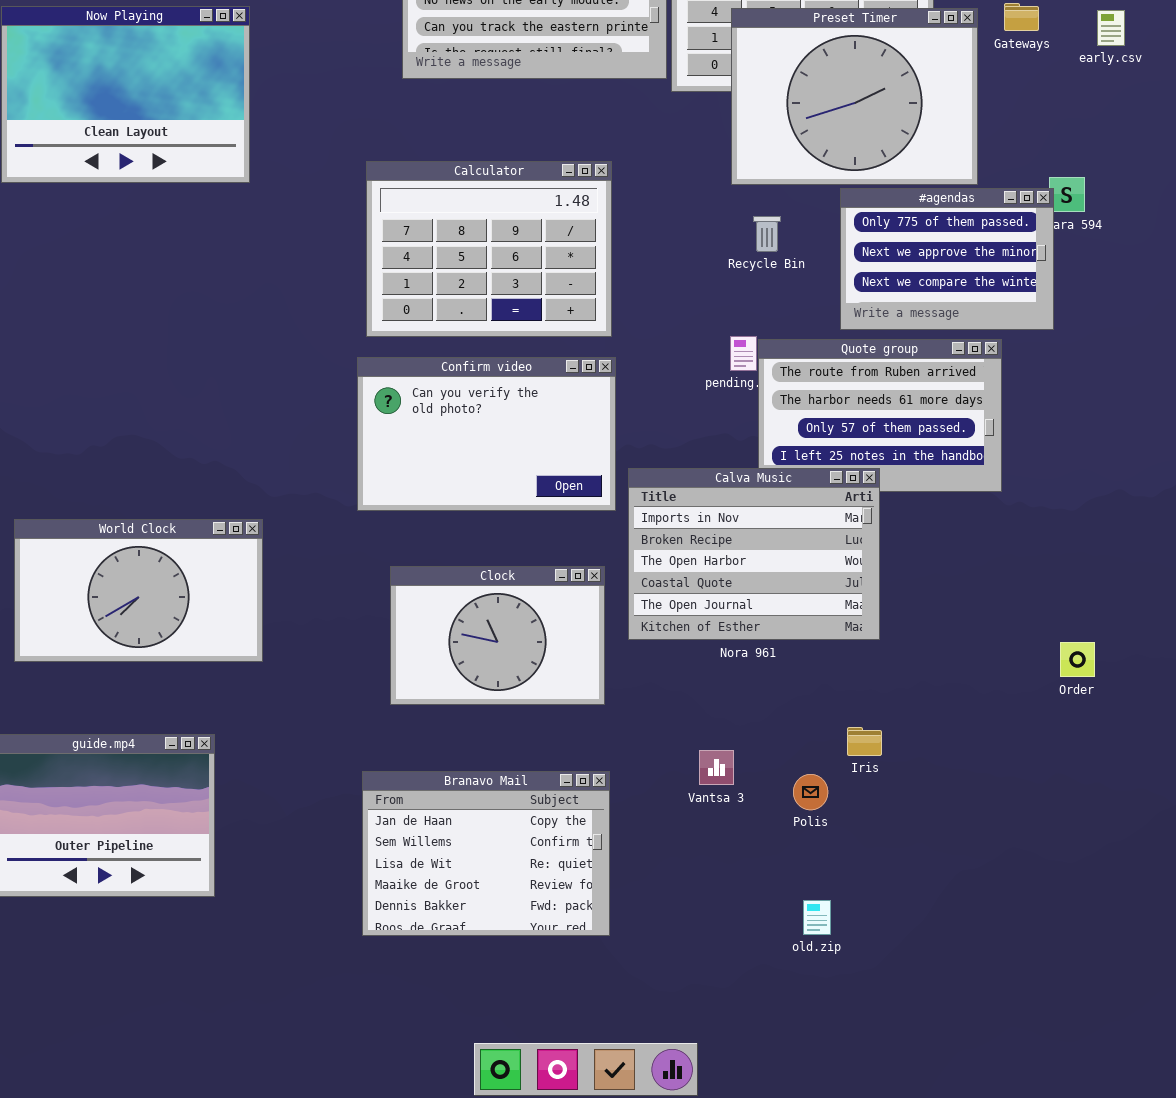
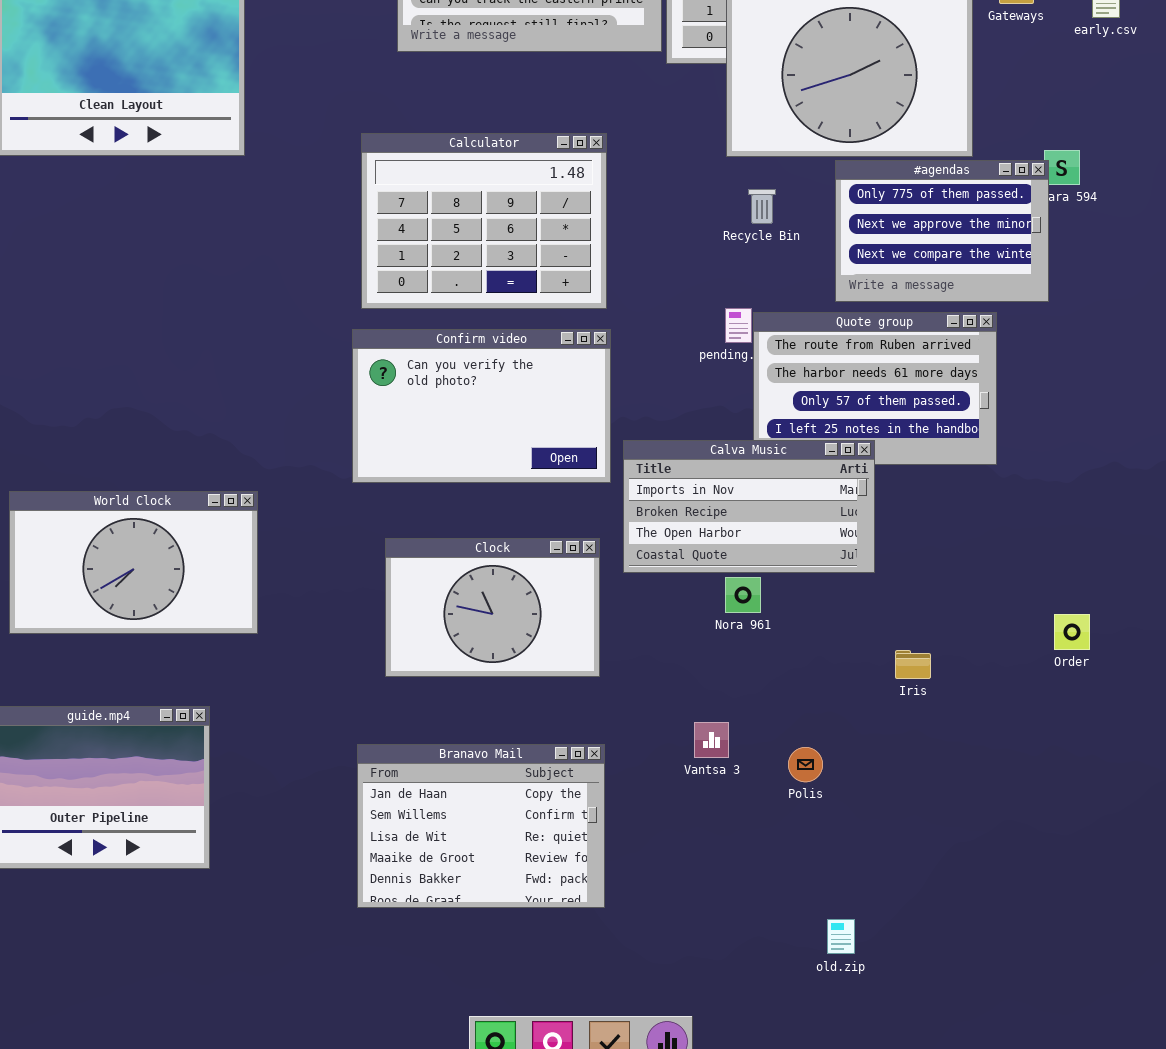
Calva Music: [628,468,880,640] -> [623,440,875,573], resized
Iris: [847,727,882,756] -> [895,650,931,679], moved
old.zip: [803,900,831,935] -> [827,919,855,954], moved

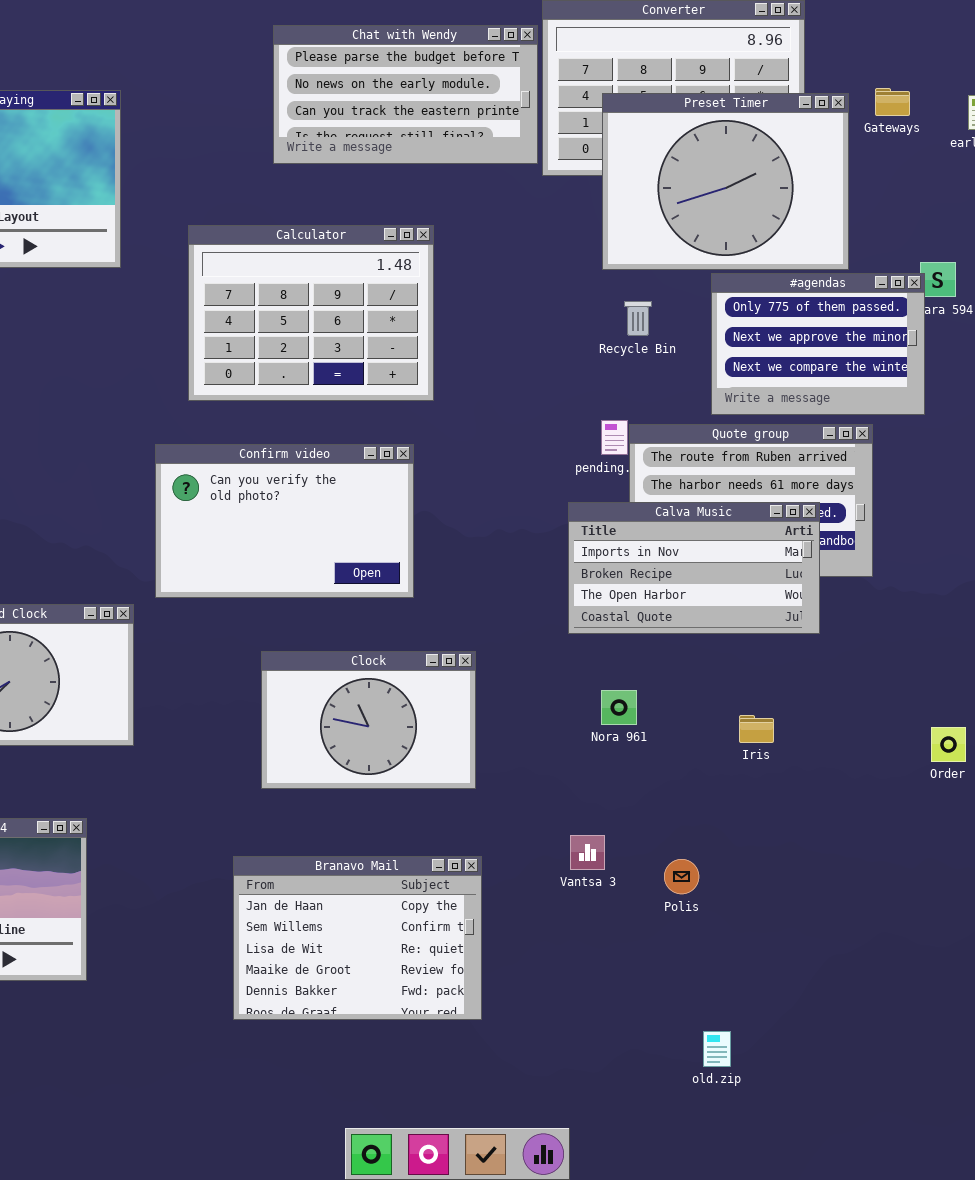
Calculator: [361,133,607,309] -> [188,225,434,401], moved
Confirm video: [352,329,611,483] -> [155,444,414,598], moved
Calva Music: [623,440,875,573] -> [568,502,820,634], moved
Iris: [895,650,931,679] -> [739,715,774,743], moved

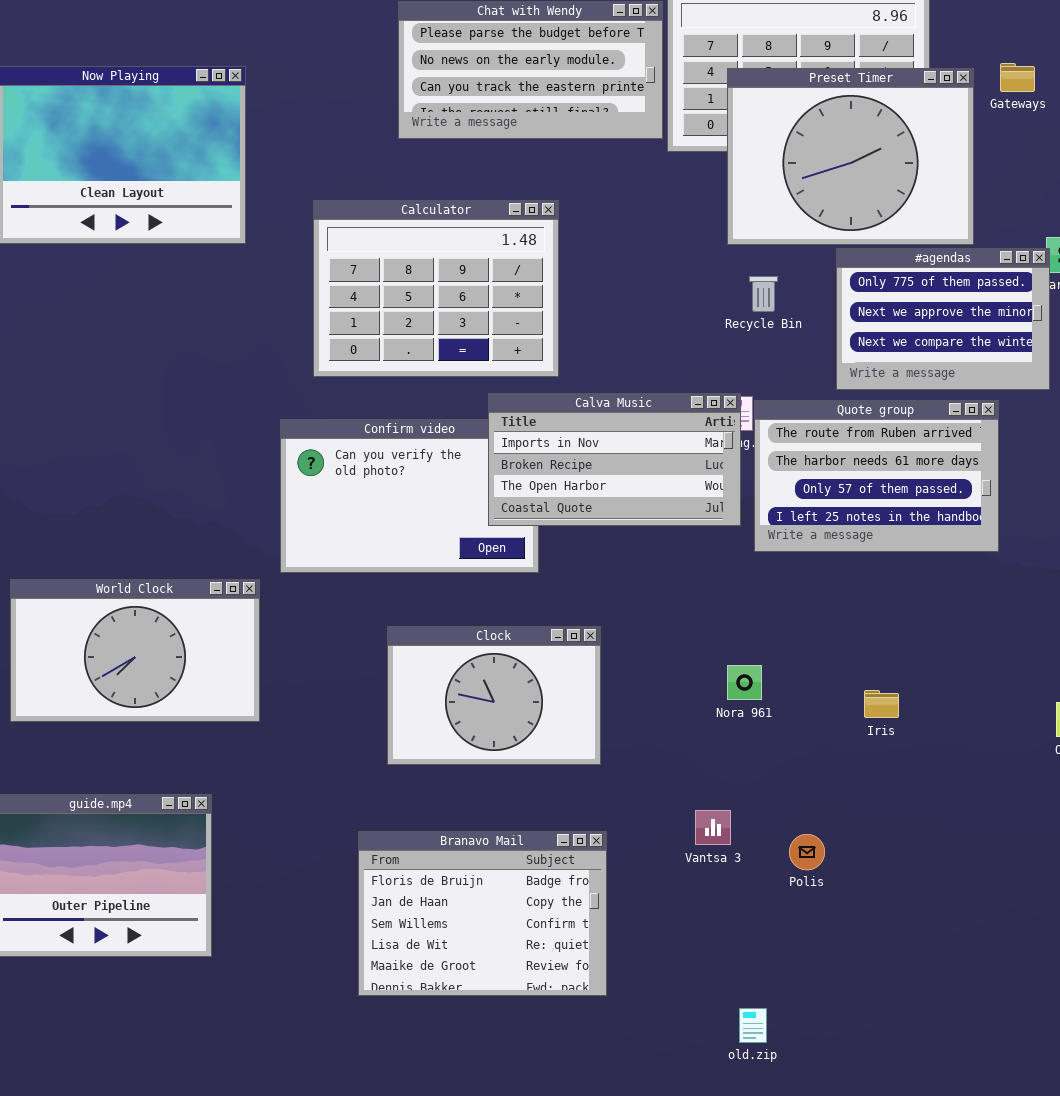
Calva Music: [568,502,820,634] -> [488,393,741,526], moved
Branavo Mail: [233,856,482,1020] -> [358,831,607,996], scrolled up 1 row
old.zip: [703,1031,731,1067] -> [739,1008,767,1043], moved

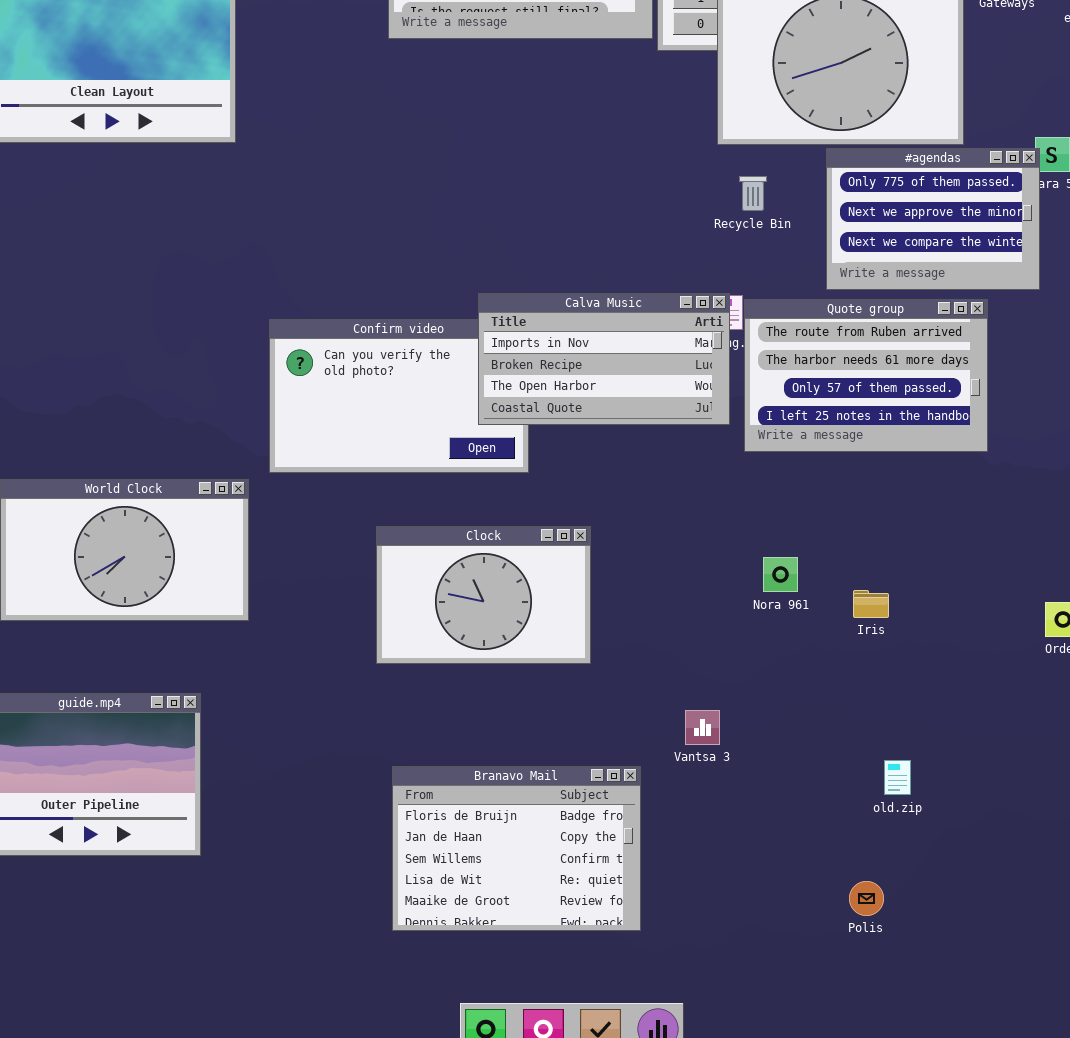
Calculator: [313,200,559,377] -> none, closed
Nora 961: [727,665,762,700] -> [763,557,798,592], moved
Branavo Mail: [358,831,607,996] -> [392,766,641,931], moved
Polis: [789,834,825,870] -> [849,881,884,916], moved
old.zip: [739,1008,767,1043] -> [884,760,911,795], moved

